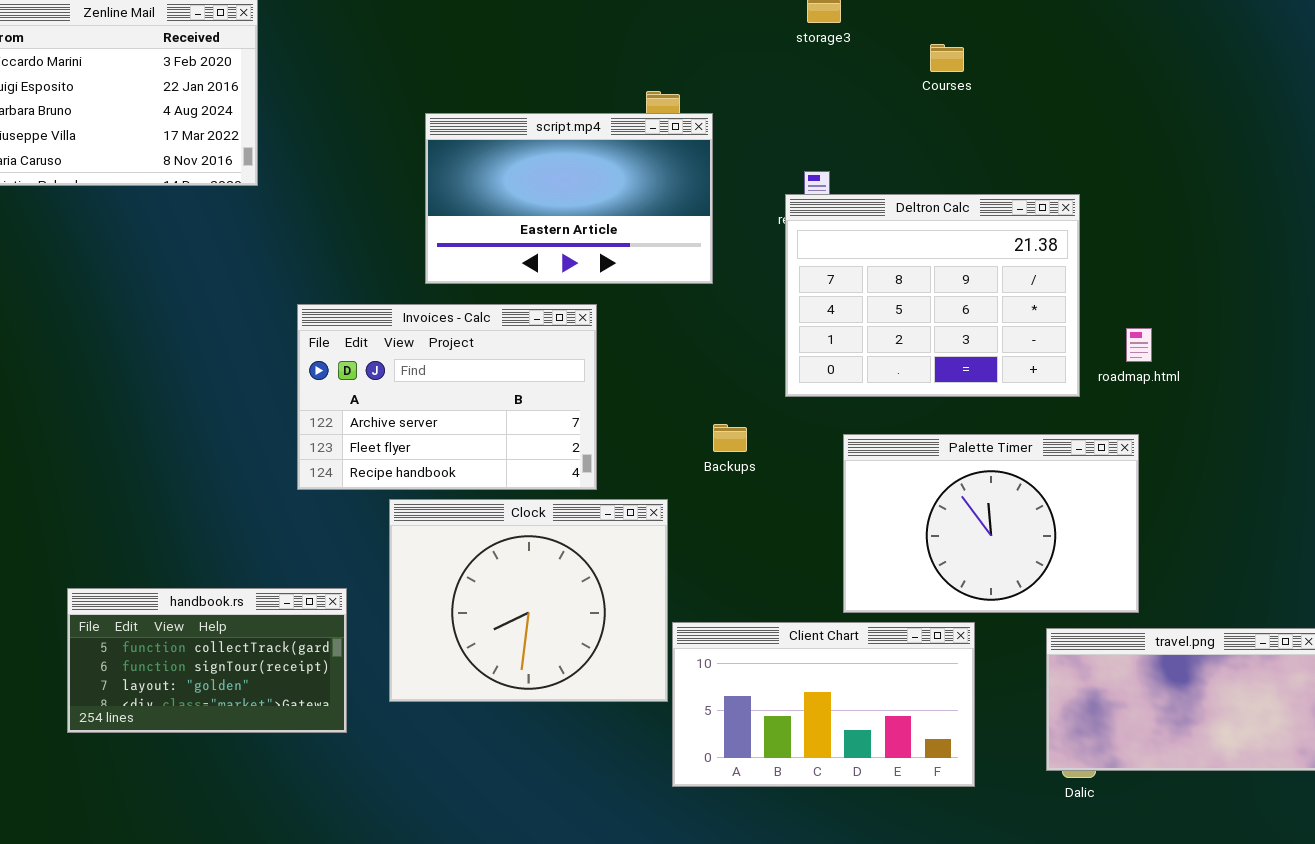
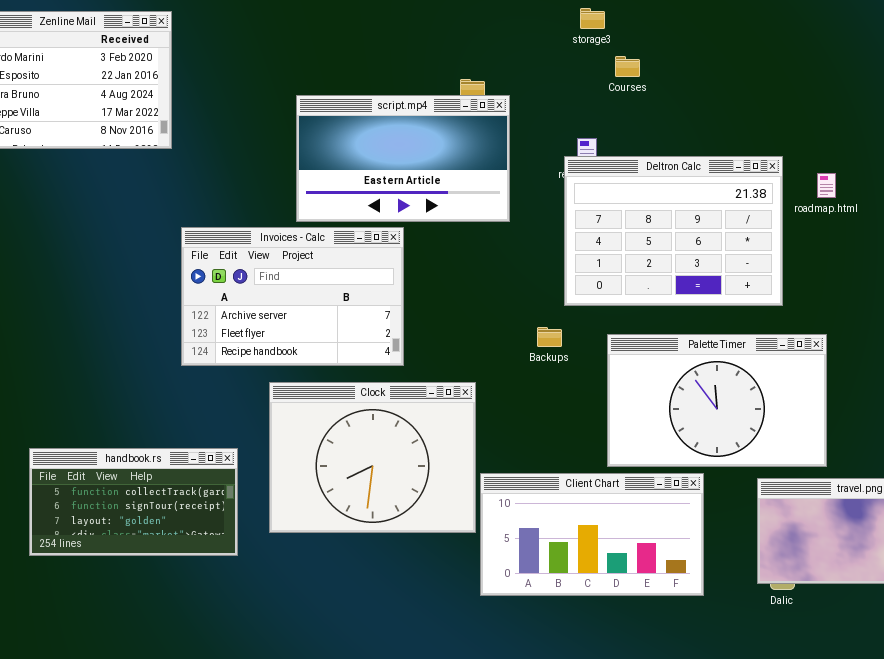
Courses: [930,44,964,72] -> [615,56,640,77], moved
Invoices - Calc: [297,304,597,490] -> [181,227,404,366], moved
roadmap.html: [1126,328,1152,362] -> [817,173,836,198], moved
Backups: [713,424,747,452] -> [537,327,562,347], moved

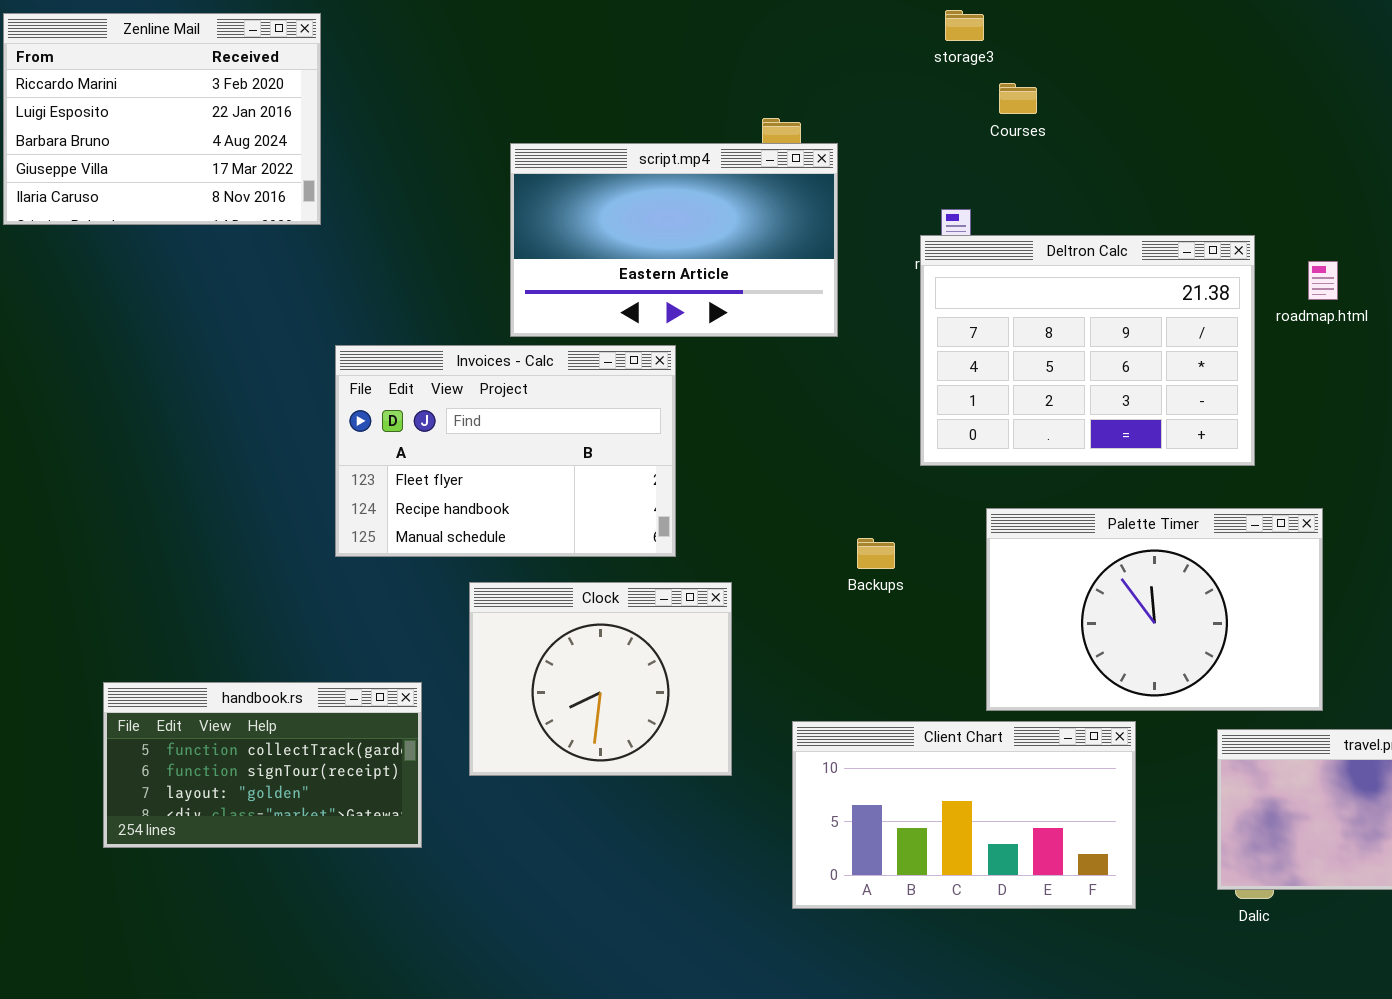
Invoices - Calc: [181,227,404,366] -> [335,345,676,557], scrolled down 1 row
Backups: [537,327,562,347] -> [857,538,895,569], moved
Clock: [269,382,476,533] -> [469,582,732,776], resized

